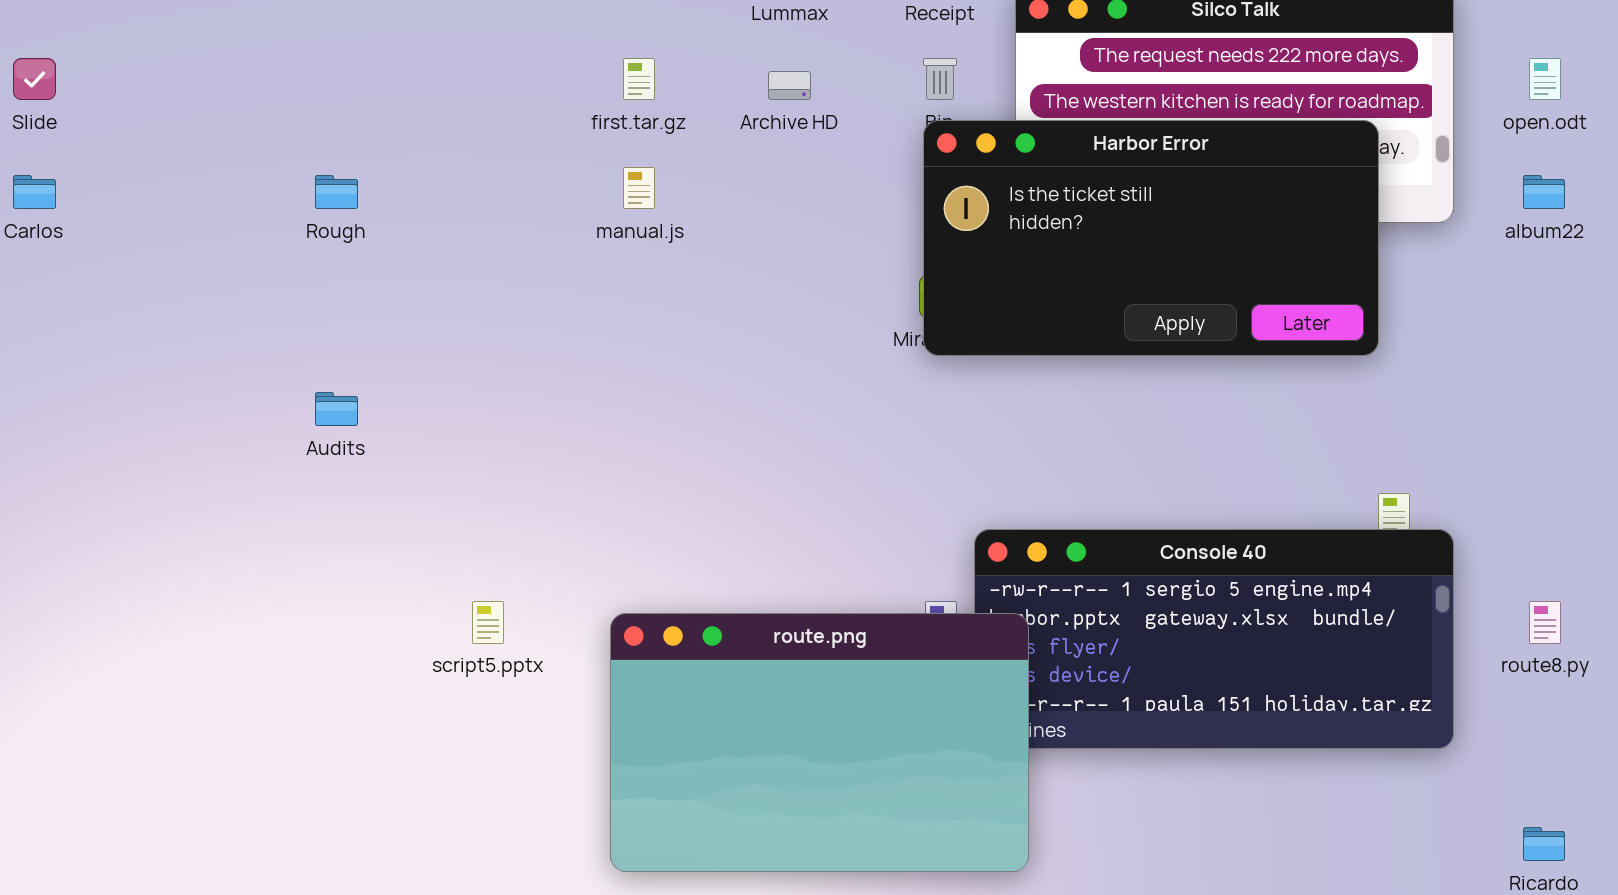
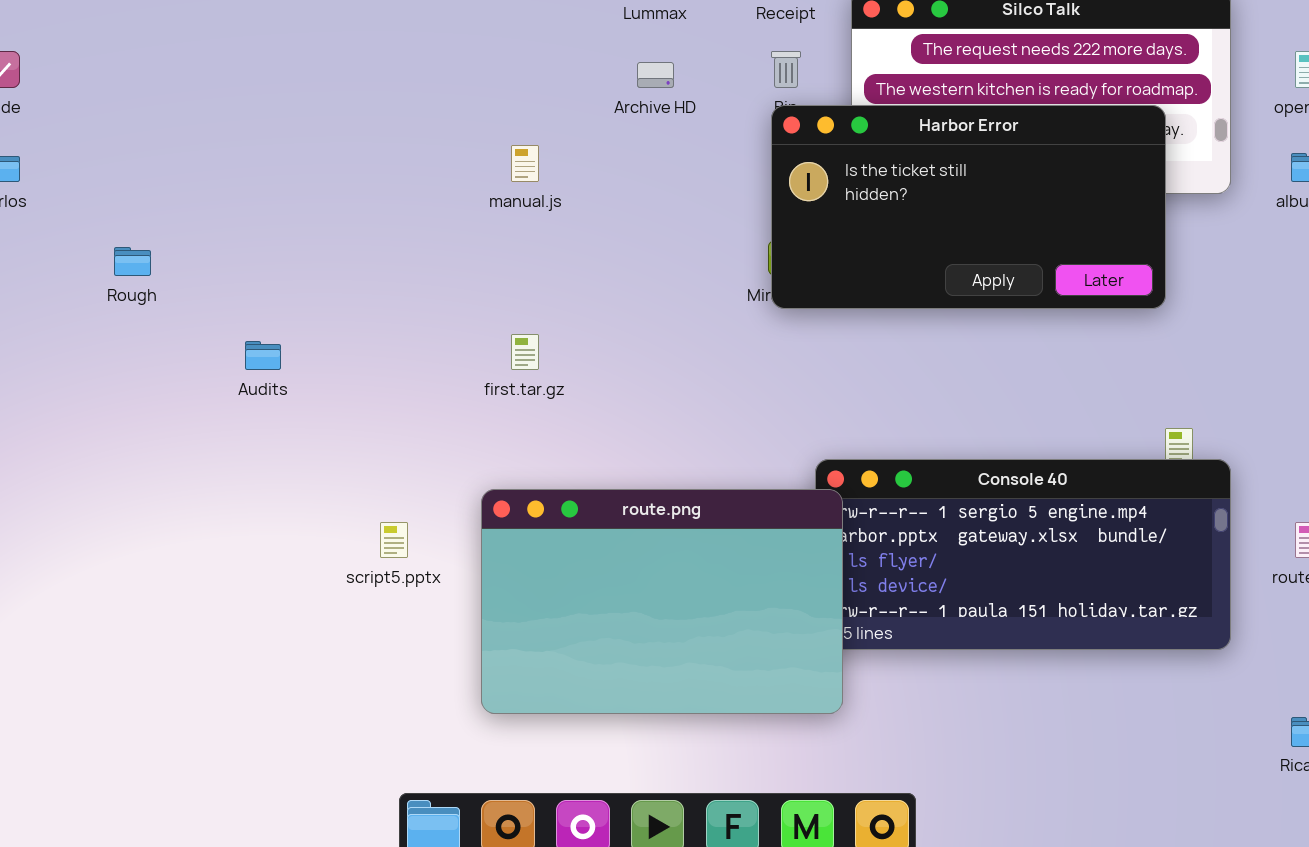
first.tar.gz: [623,58,655,100] -> [511,334,539,370], moved
Rough: [315,175,358,209] -> [114,247,151,276], moved
route.png: [610,613,1029,872] -> [481,489,843,714], moved

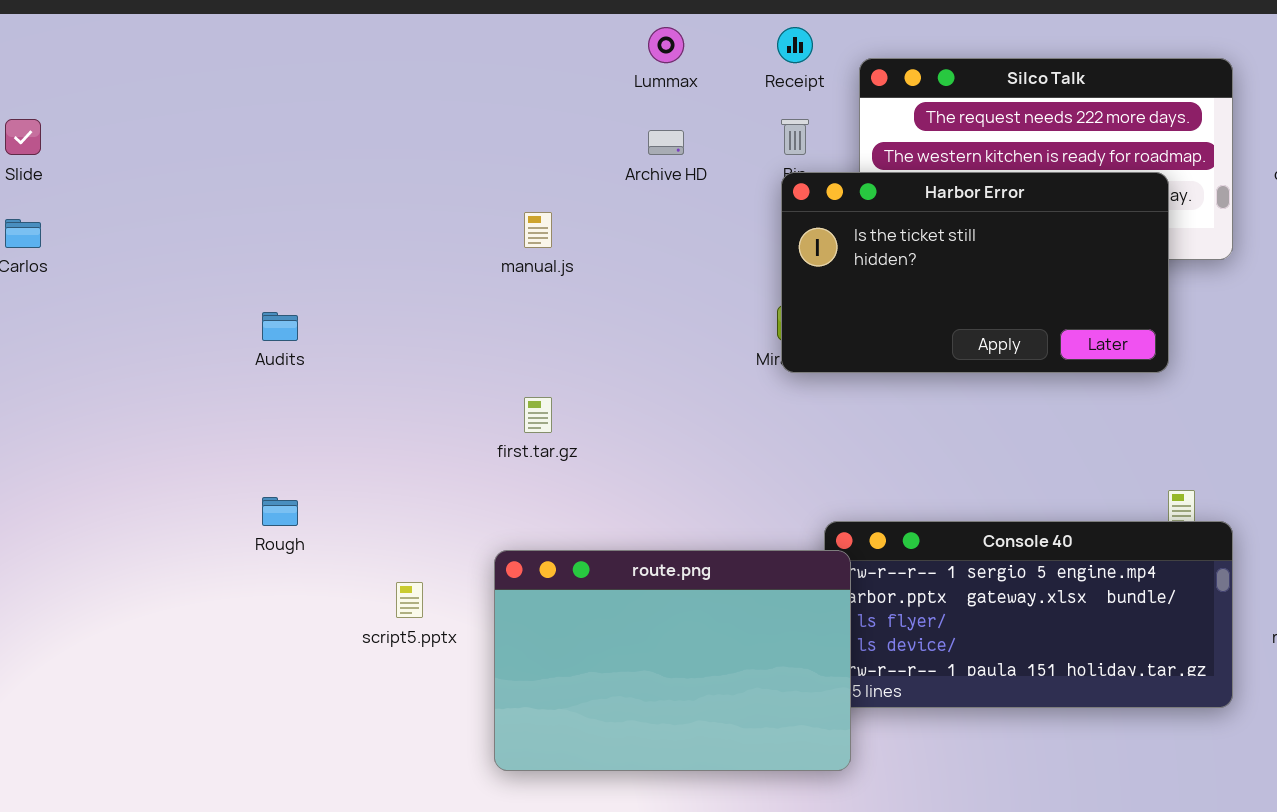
Rough: [114,247,151,276] -> [262,497,298,526], moved
Audits: [245,341,281,370] -> [262,312,298,341], moved

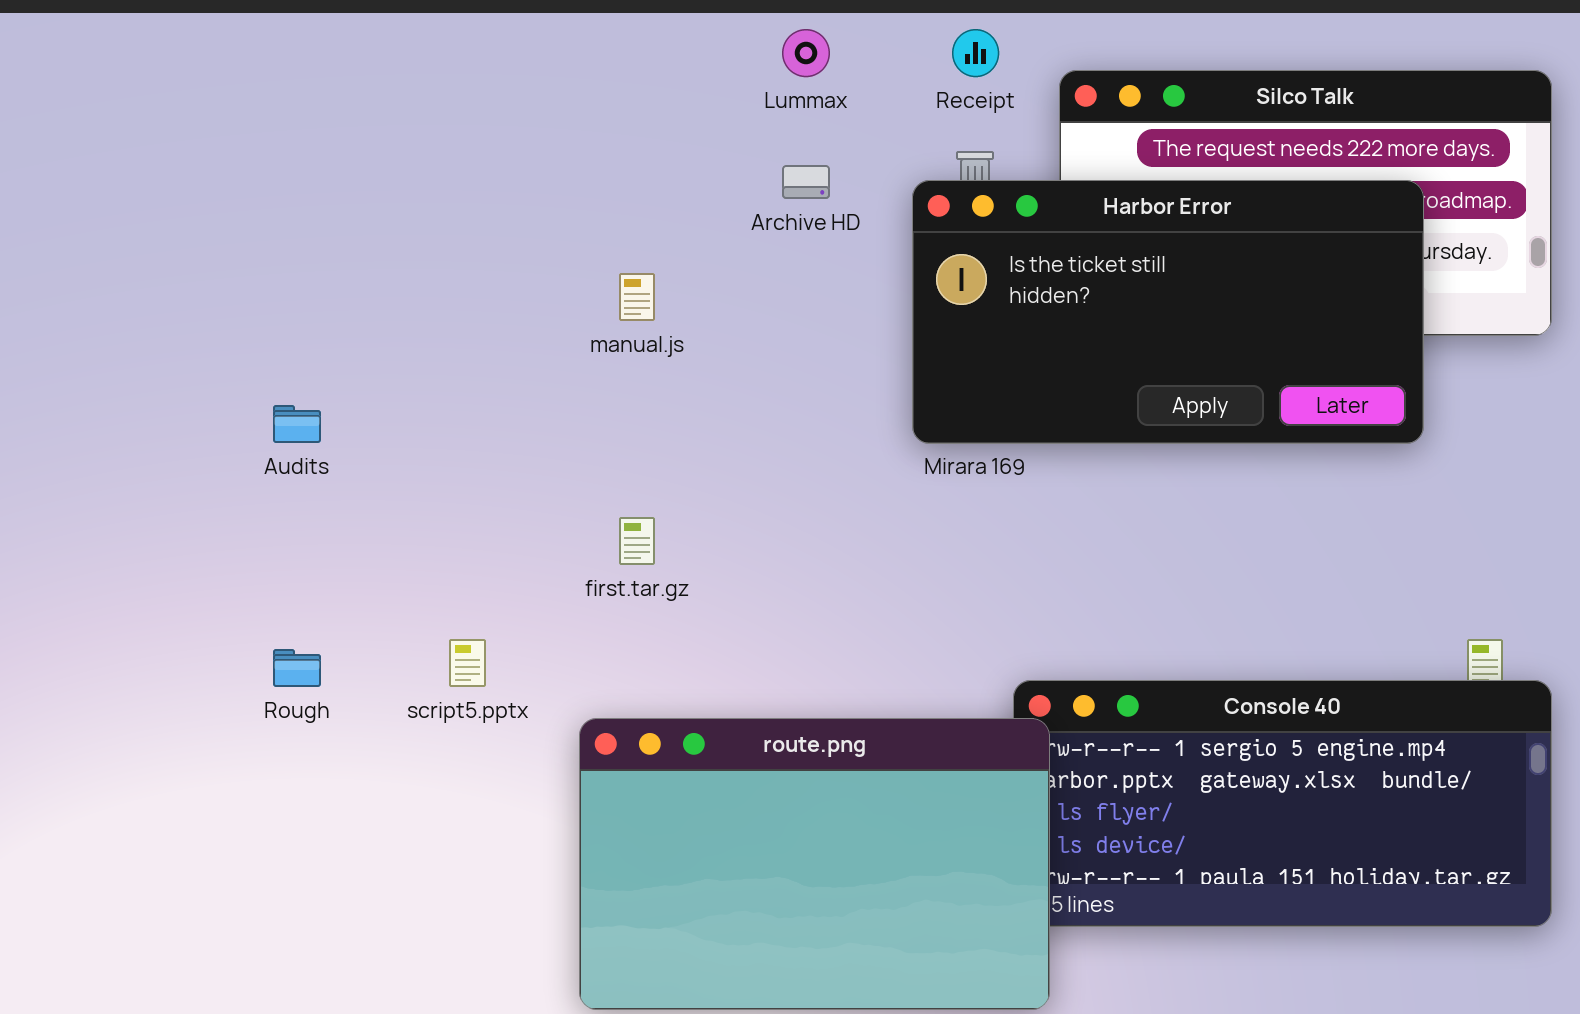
Harbor Error: [781,172,1169,373] -> [912,180,1424,444], moved
script5.pptx: [396,582,423,618] -> [449,639,486,687], moved

